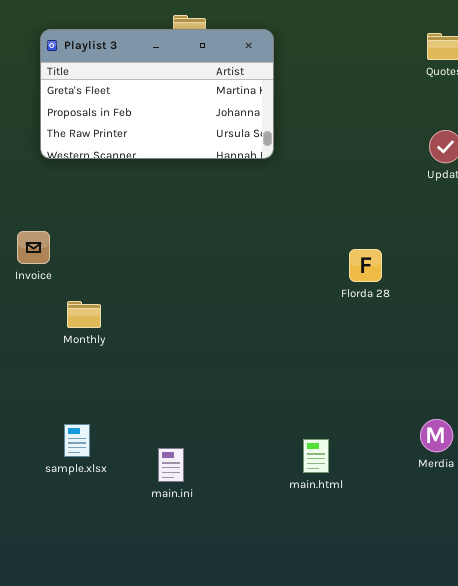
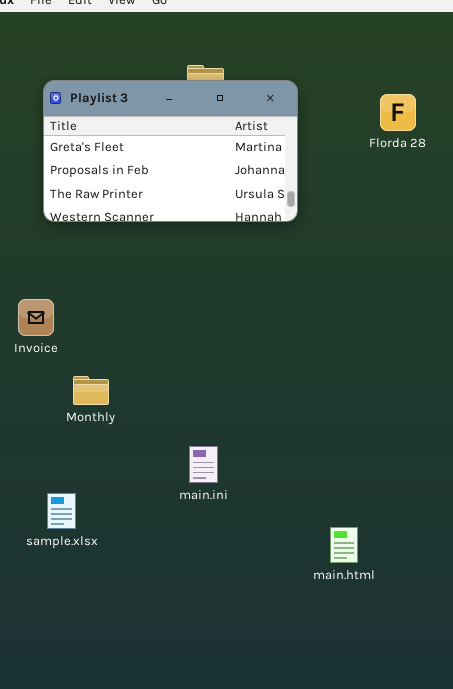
Florda 28: [349,249,382,282] -> [380,94,416,131], moved
sample.xlsx: [64,424,90,457] -> [47,493,76,529], moved
main.ini: [158,448,184,482] -> [189,446,218,483], moved

